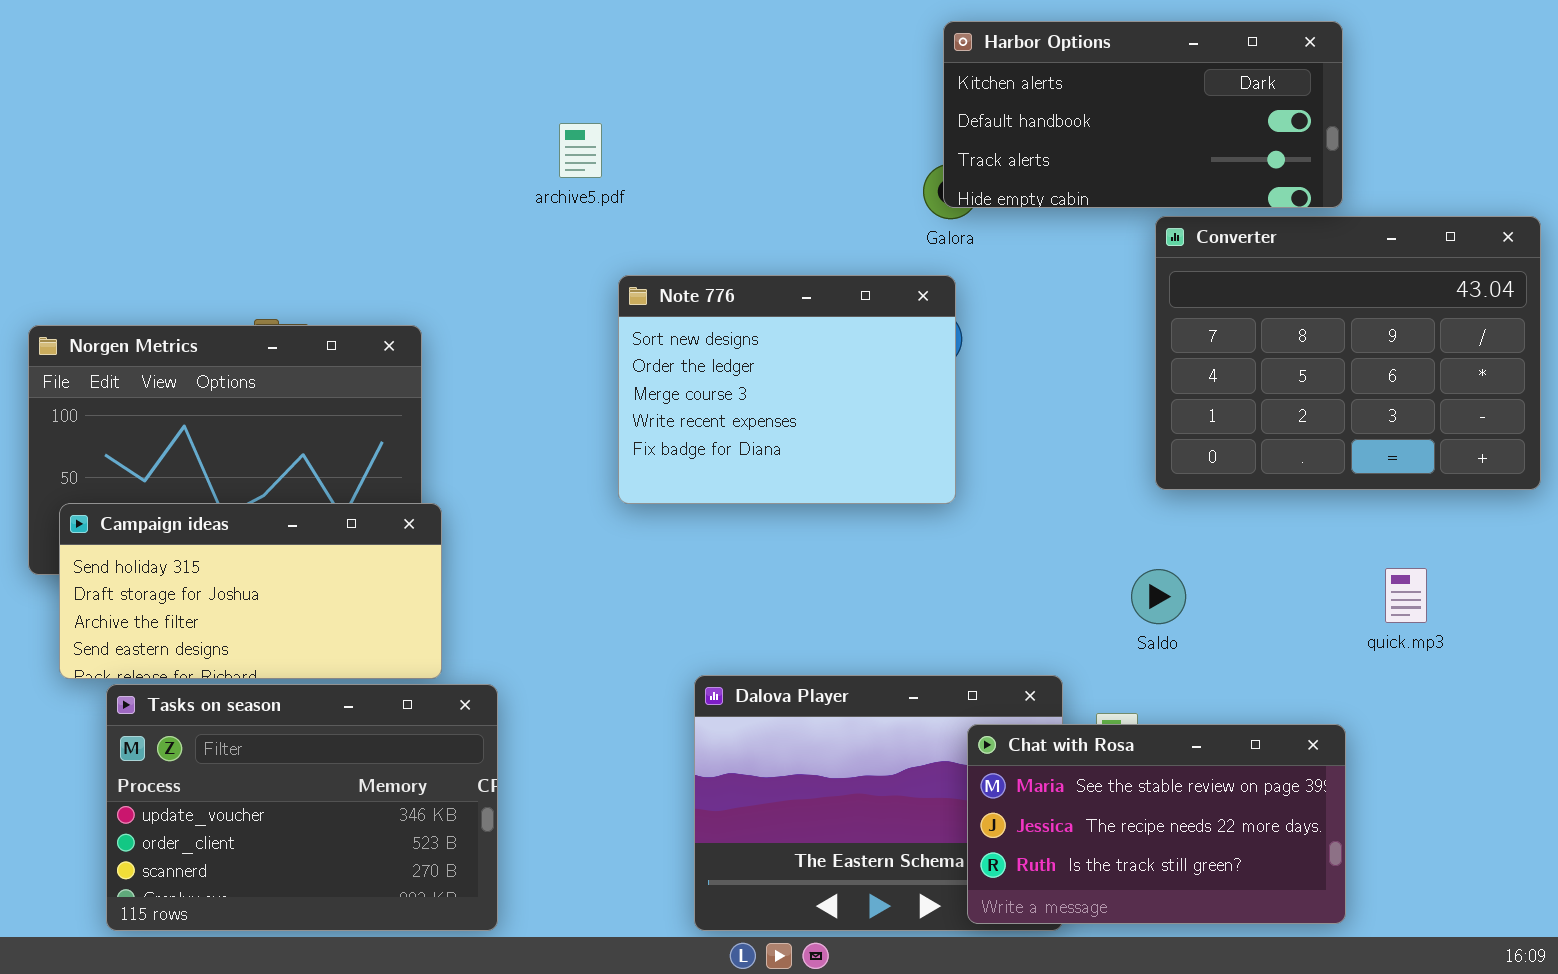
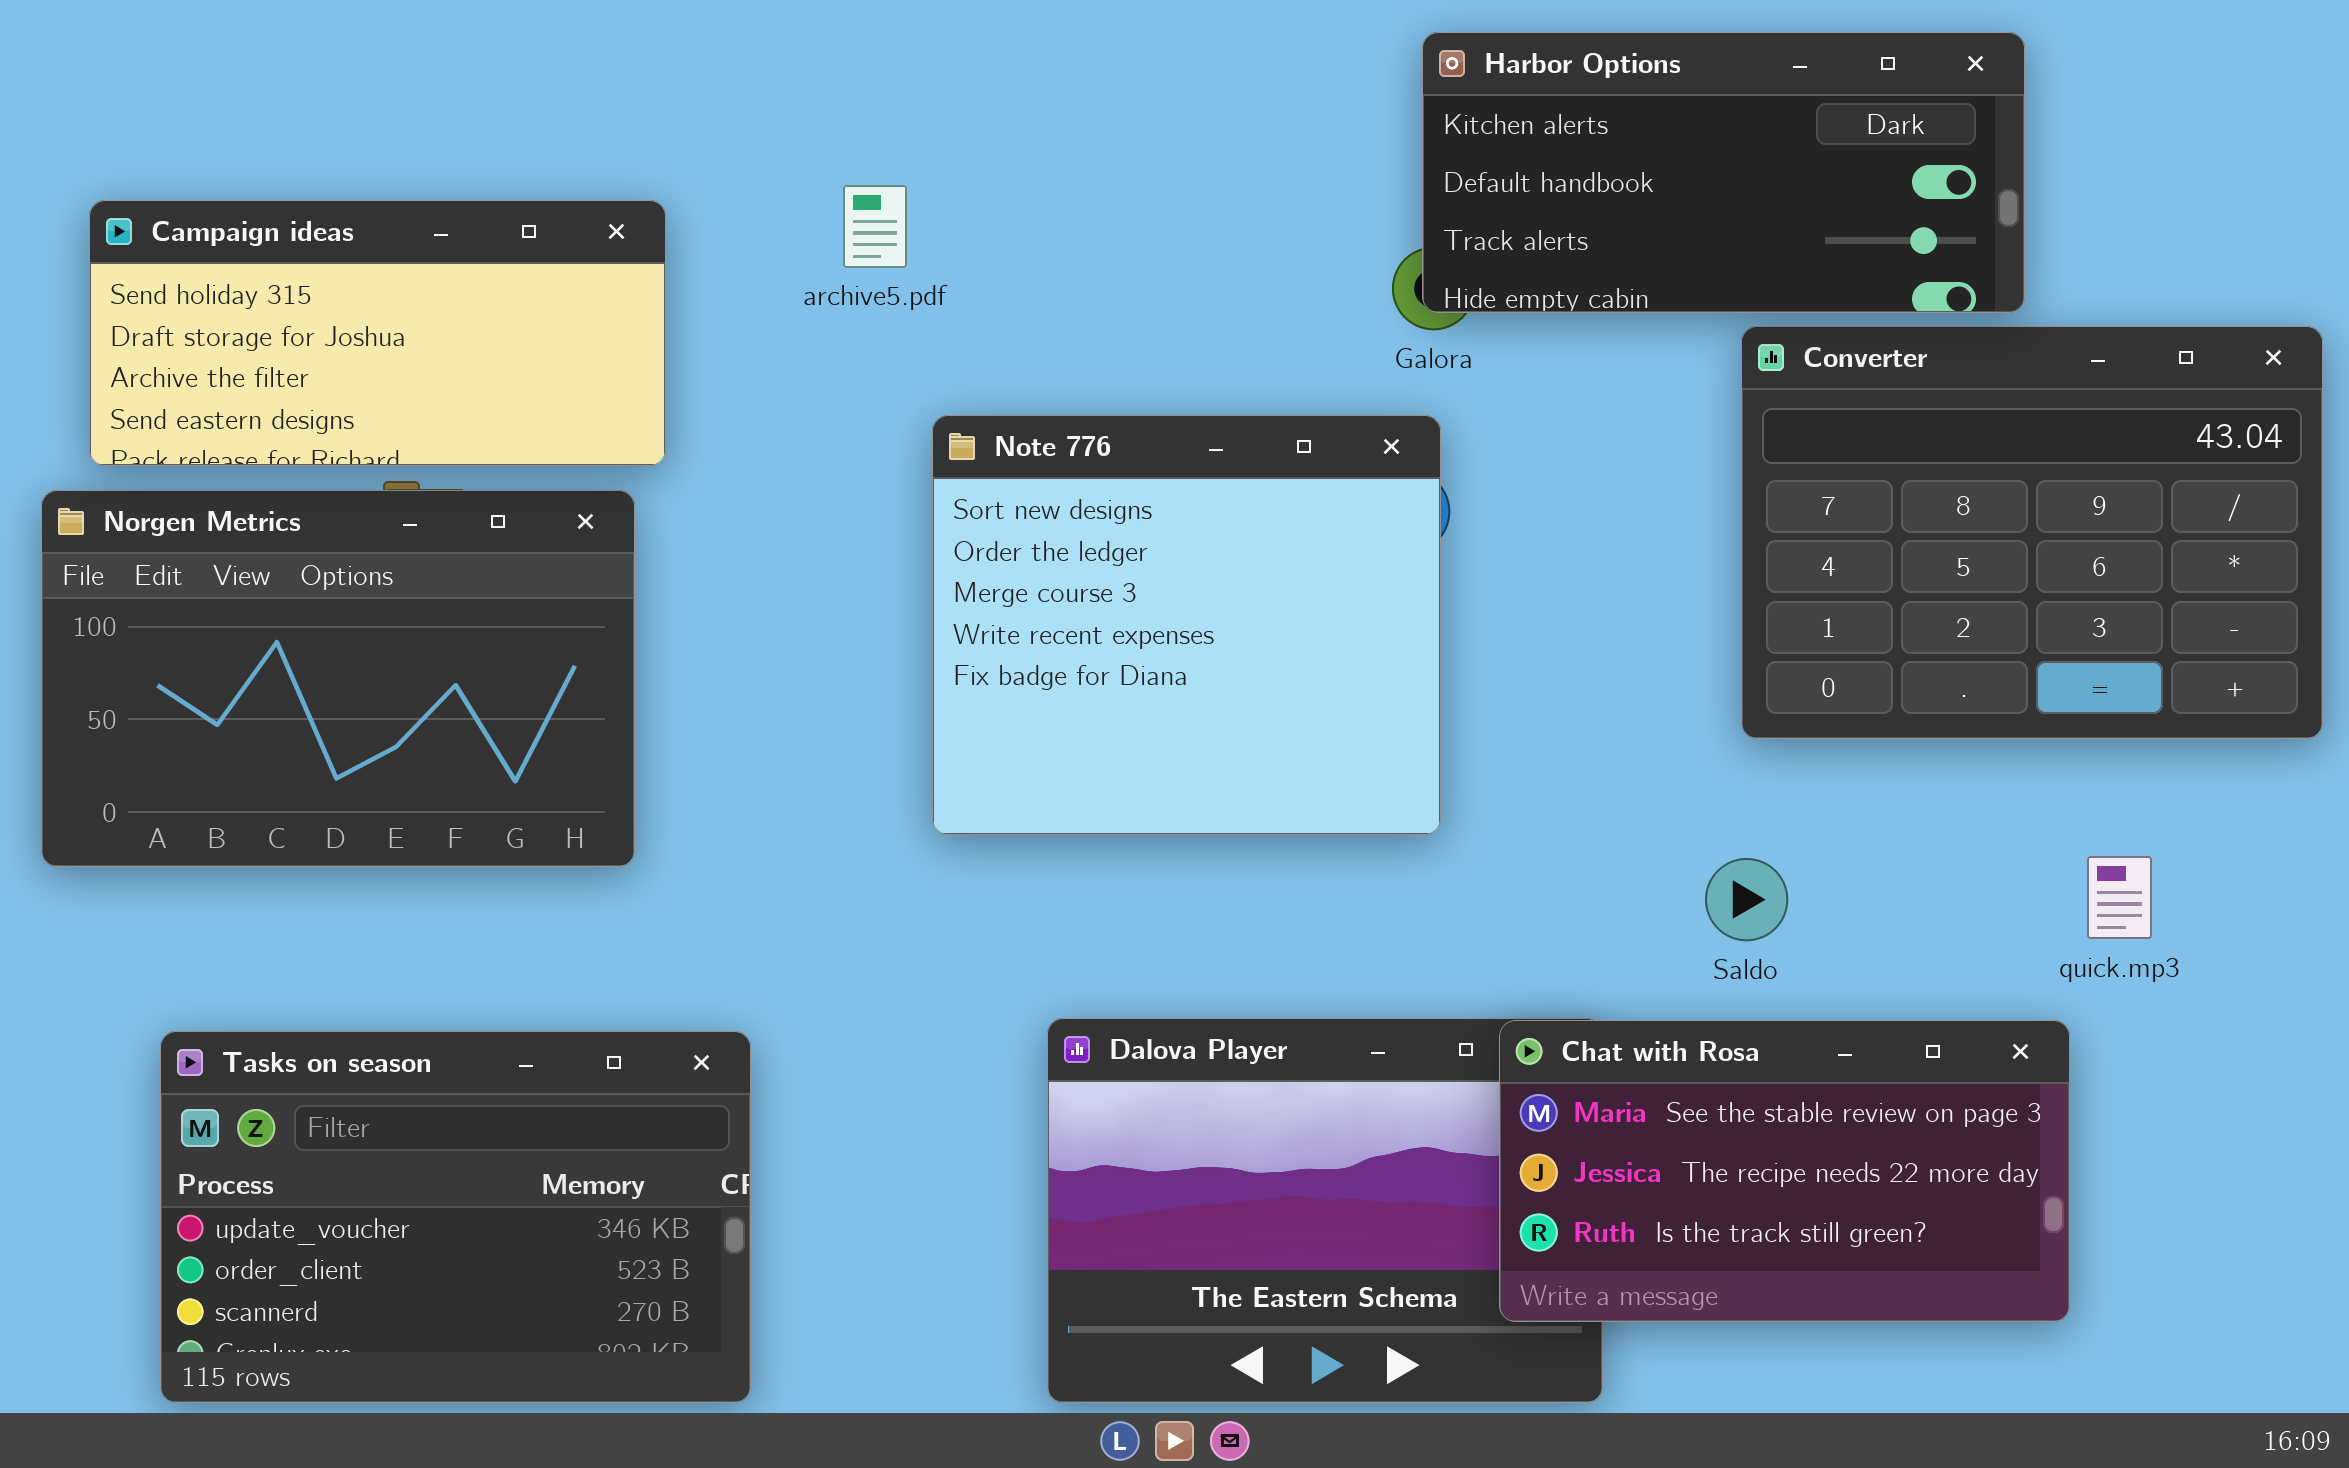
Note 776: [618,275,956,504] -> [932,415,1441,835], resized
Campaign ideas: [59,503,442,679] -> [89,200,666,466], moved
Chat with Rosa: [967,724,1346,924] -> [1499,1020,2070,1322], moved

